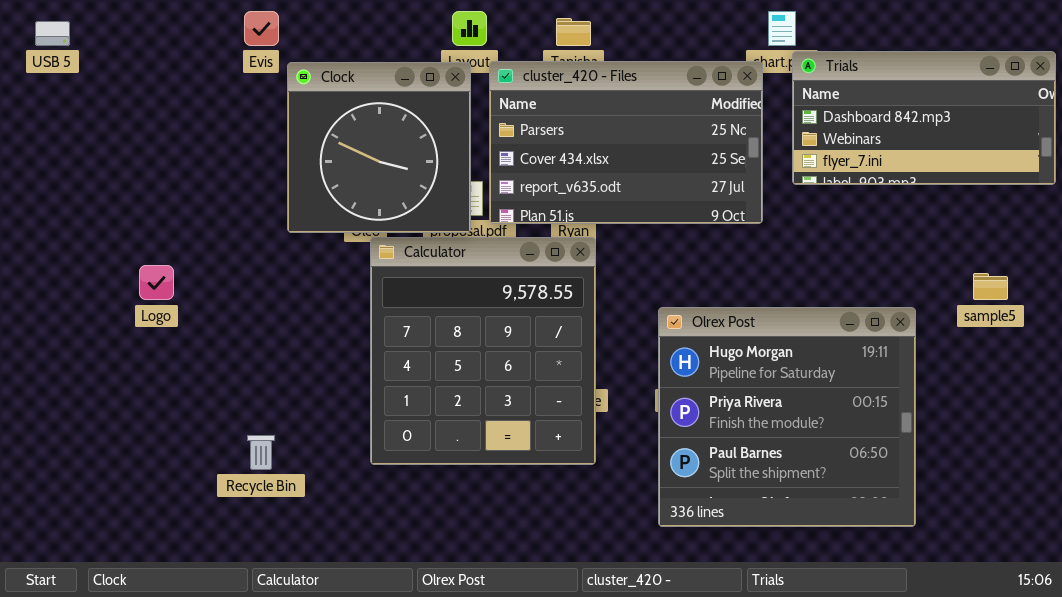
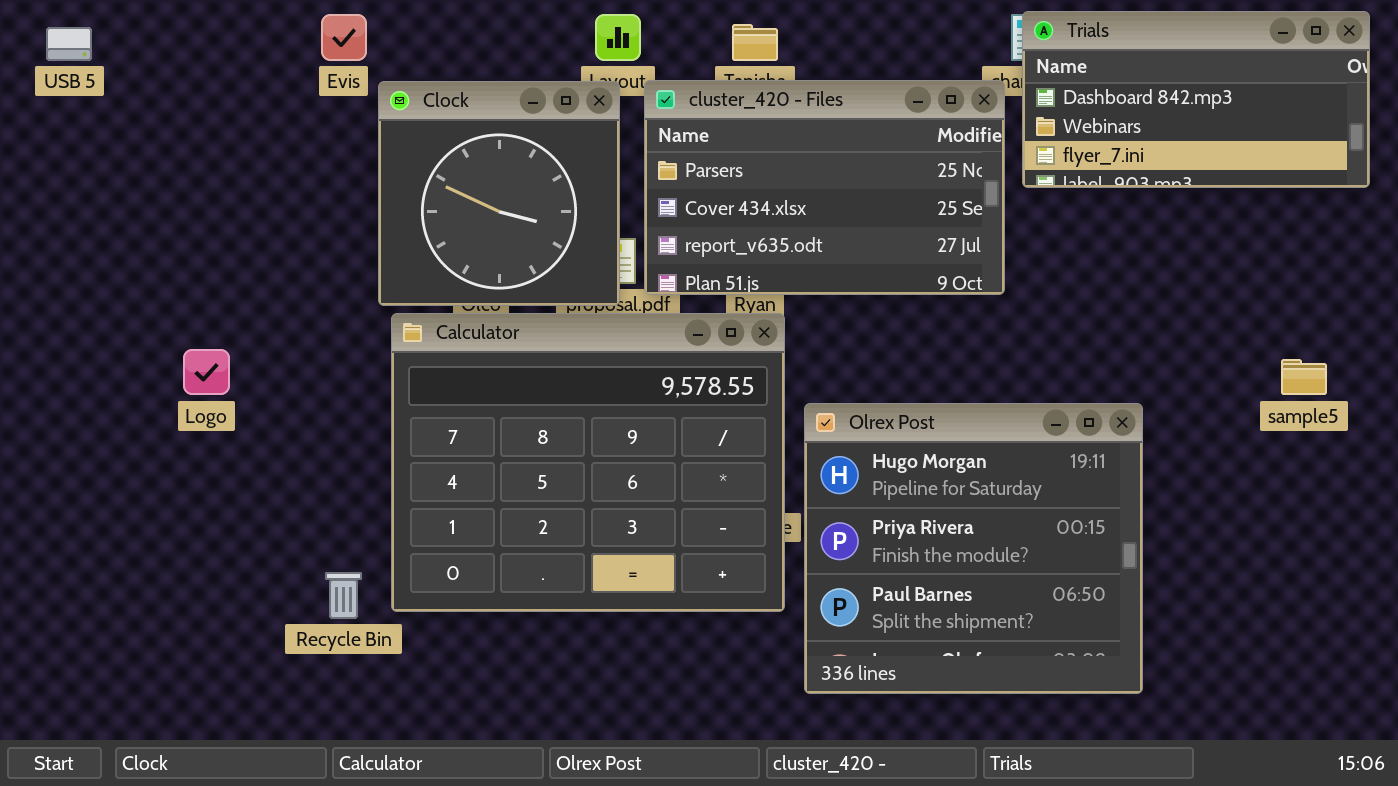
Trials: [792,51,1056,185] -> [1022,11,1370,188], moved
Calculator: [370,237,596,465] -> [391,313,785,612], resized
Olrex Post: [658,307,916,527] -> [804,403,1143,694], moved

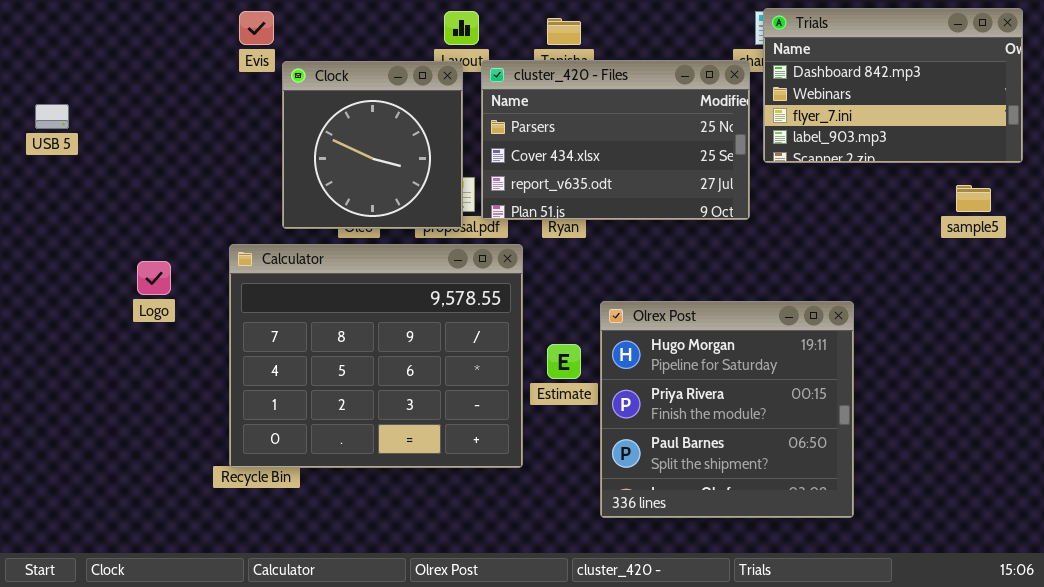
Trials: [1022,11,1370,188] -> [763,8,1023,163], resized
USB 5: [46,27,92,61] -> [35,104,69,129], moved
Calculator: [391,313,785,612] -> [229,244,523,468], moved
sample5: [1281,359,1327,395] -> [956,185,991,212], moved

